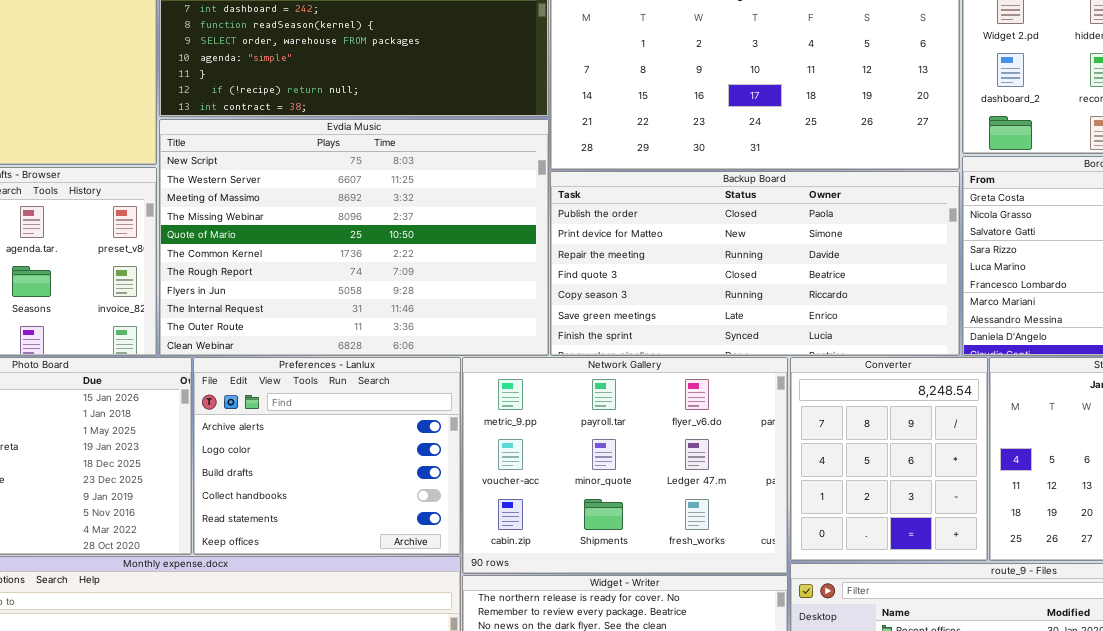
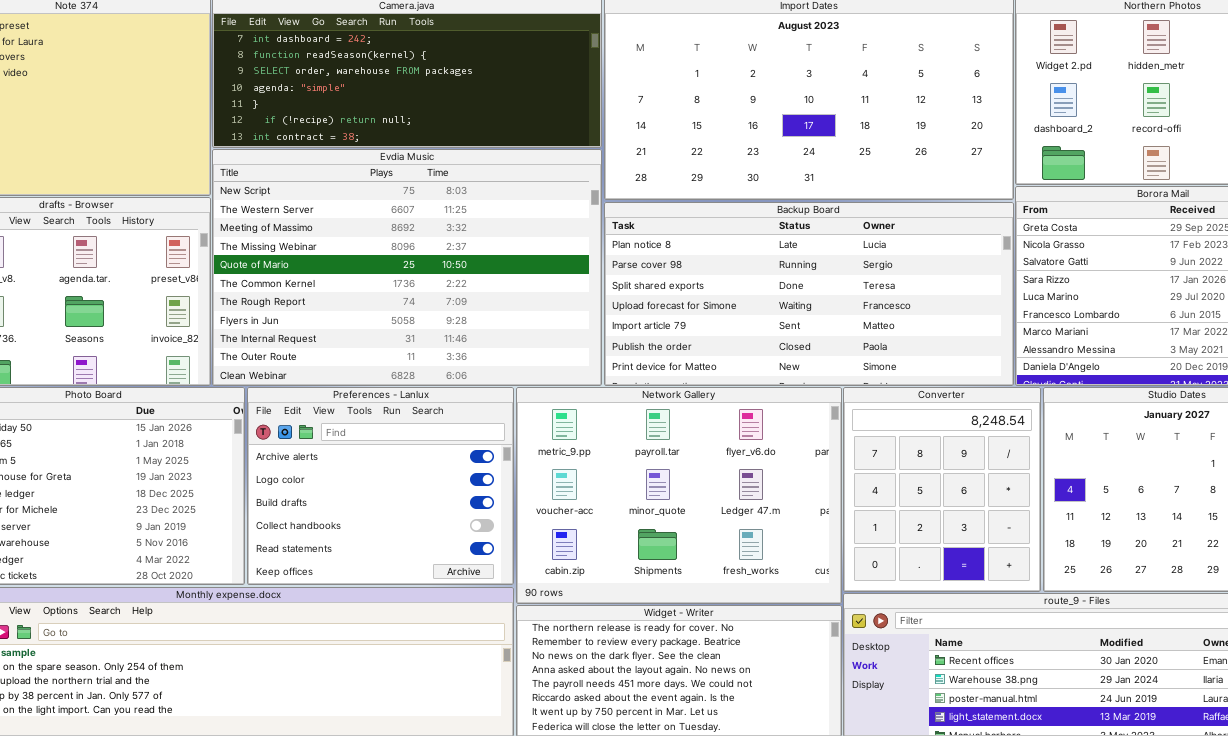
Backup Board: [550,171,960,356] -> [604,202,1014,386], scrolled up 5 rows

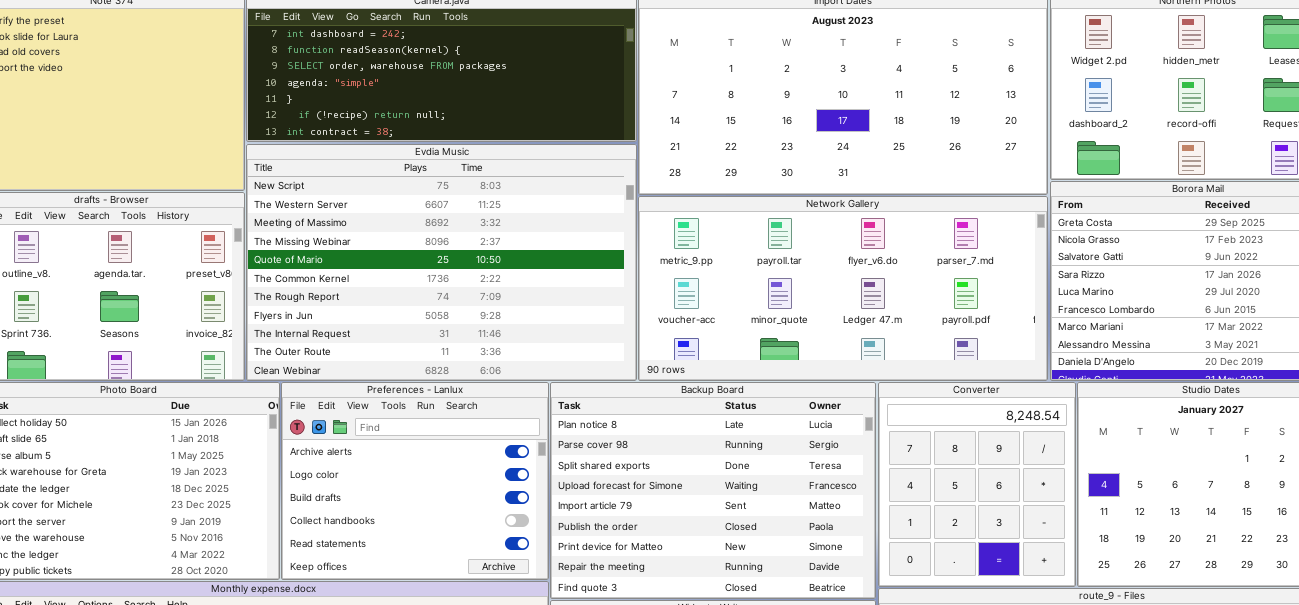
Backup Board: [604,202,1014,386] -> [550,382,876,599], moved, resized
Network Gallery: [516,387,842,604] -> [638,196,1048,381], moved, resized

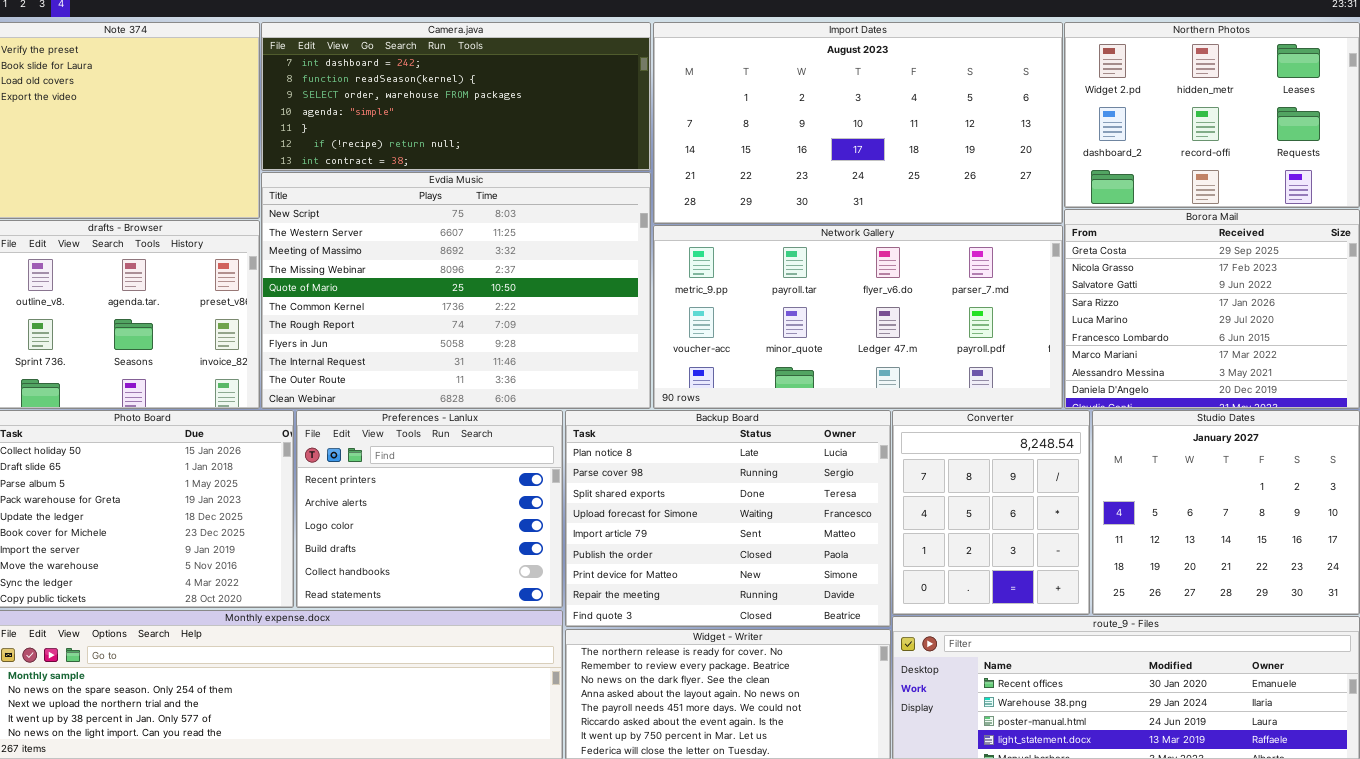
Preferences - Lanlux: [281,382,549,580] -> [296,410,563,608], scrolled up 1 row

